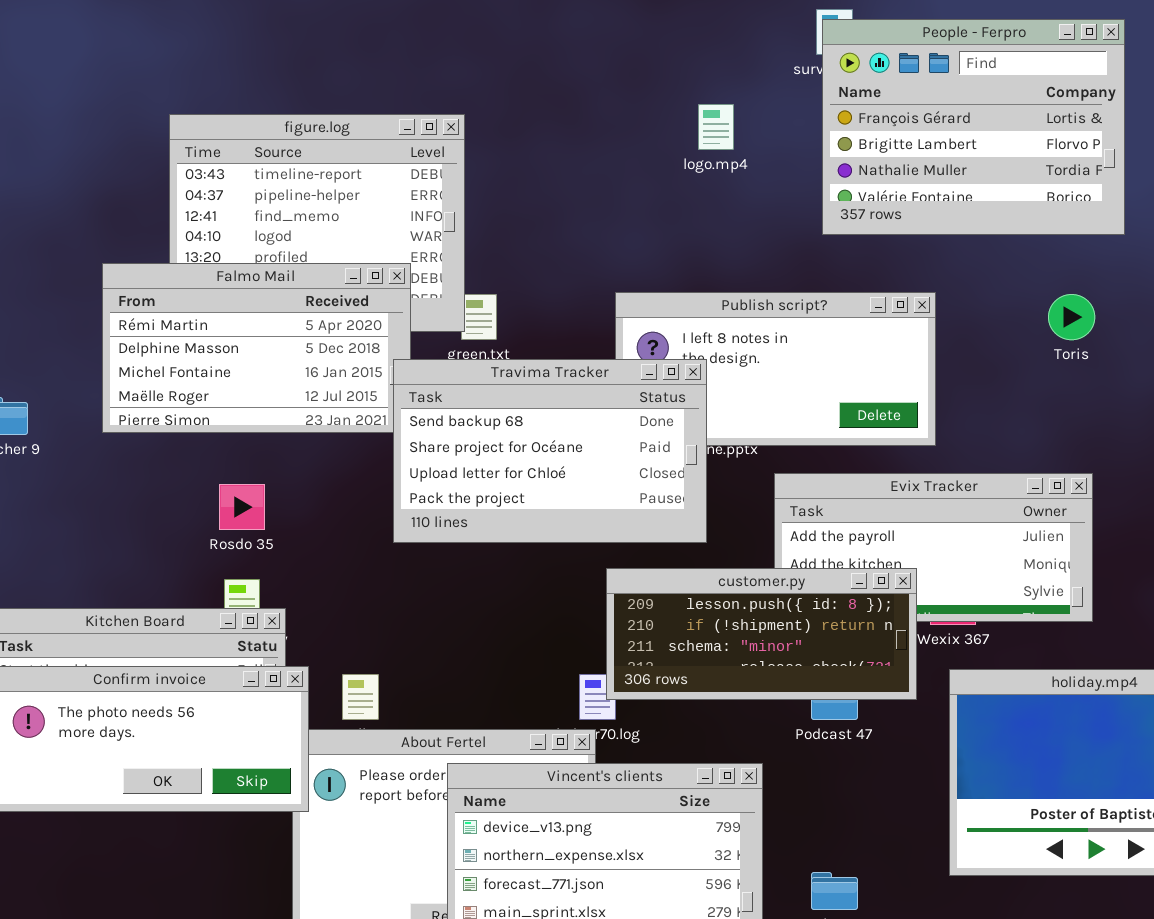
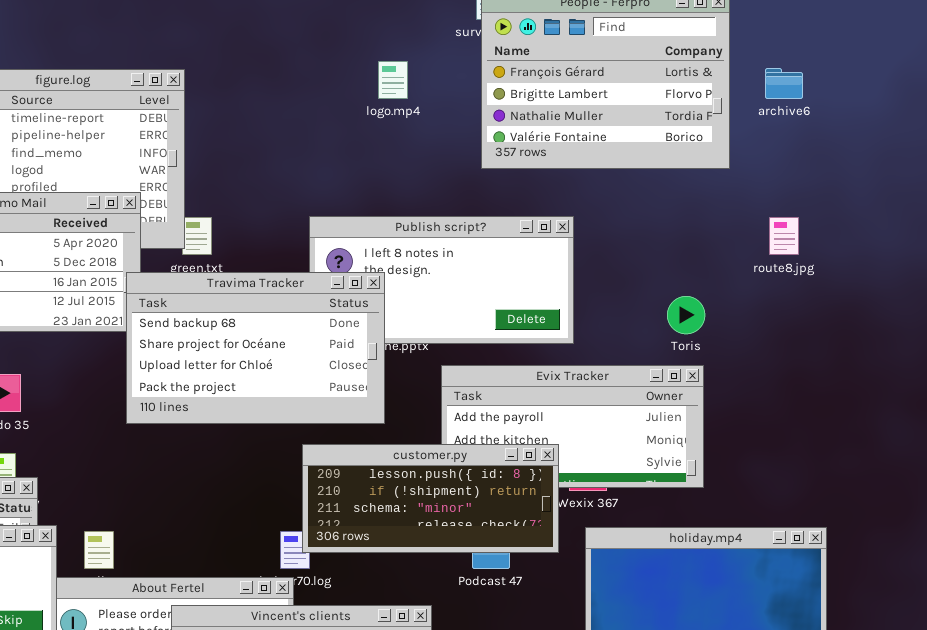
Toris: [1048,294,1095,340] -> [667,296,705,334], moved

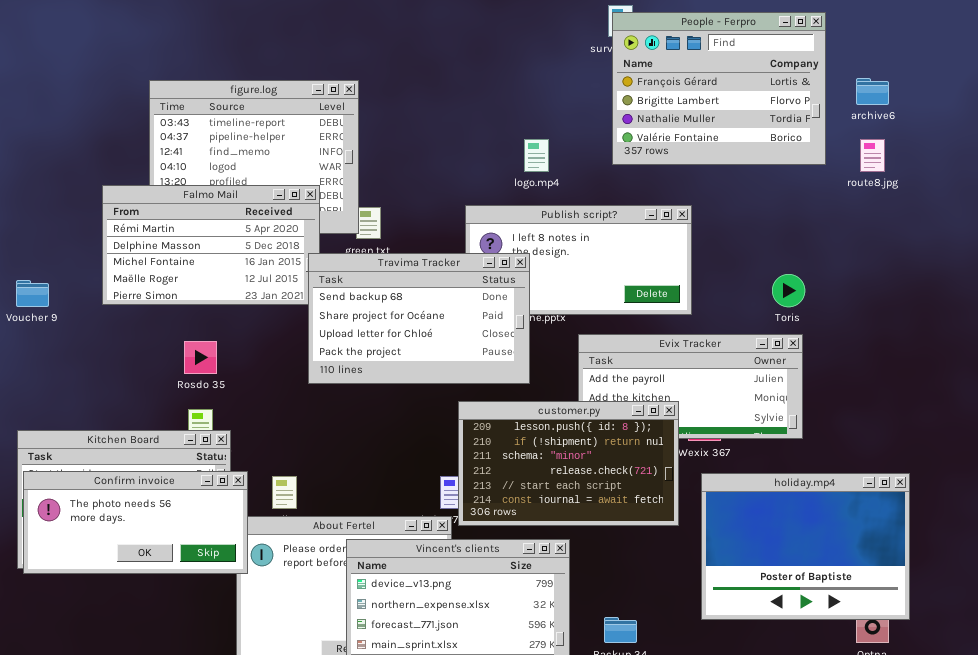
logo.mp4: [378,61,408,99] -> [524,139,549,172], moved
route8.jpg: [769,217,799,255] -> [860,139,885,172], moved
customer.py: [302,444,559,553] -> [458,401,679,526], resized

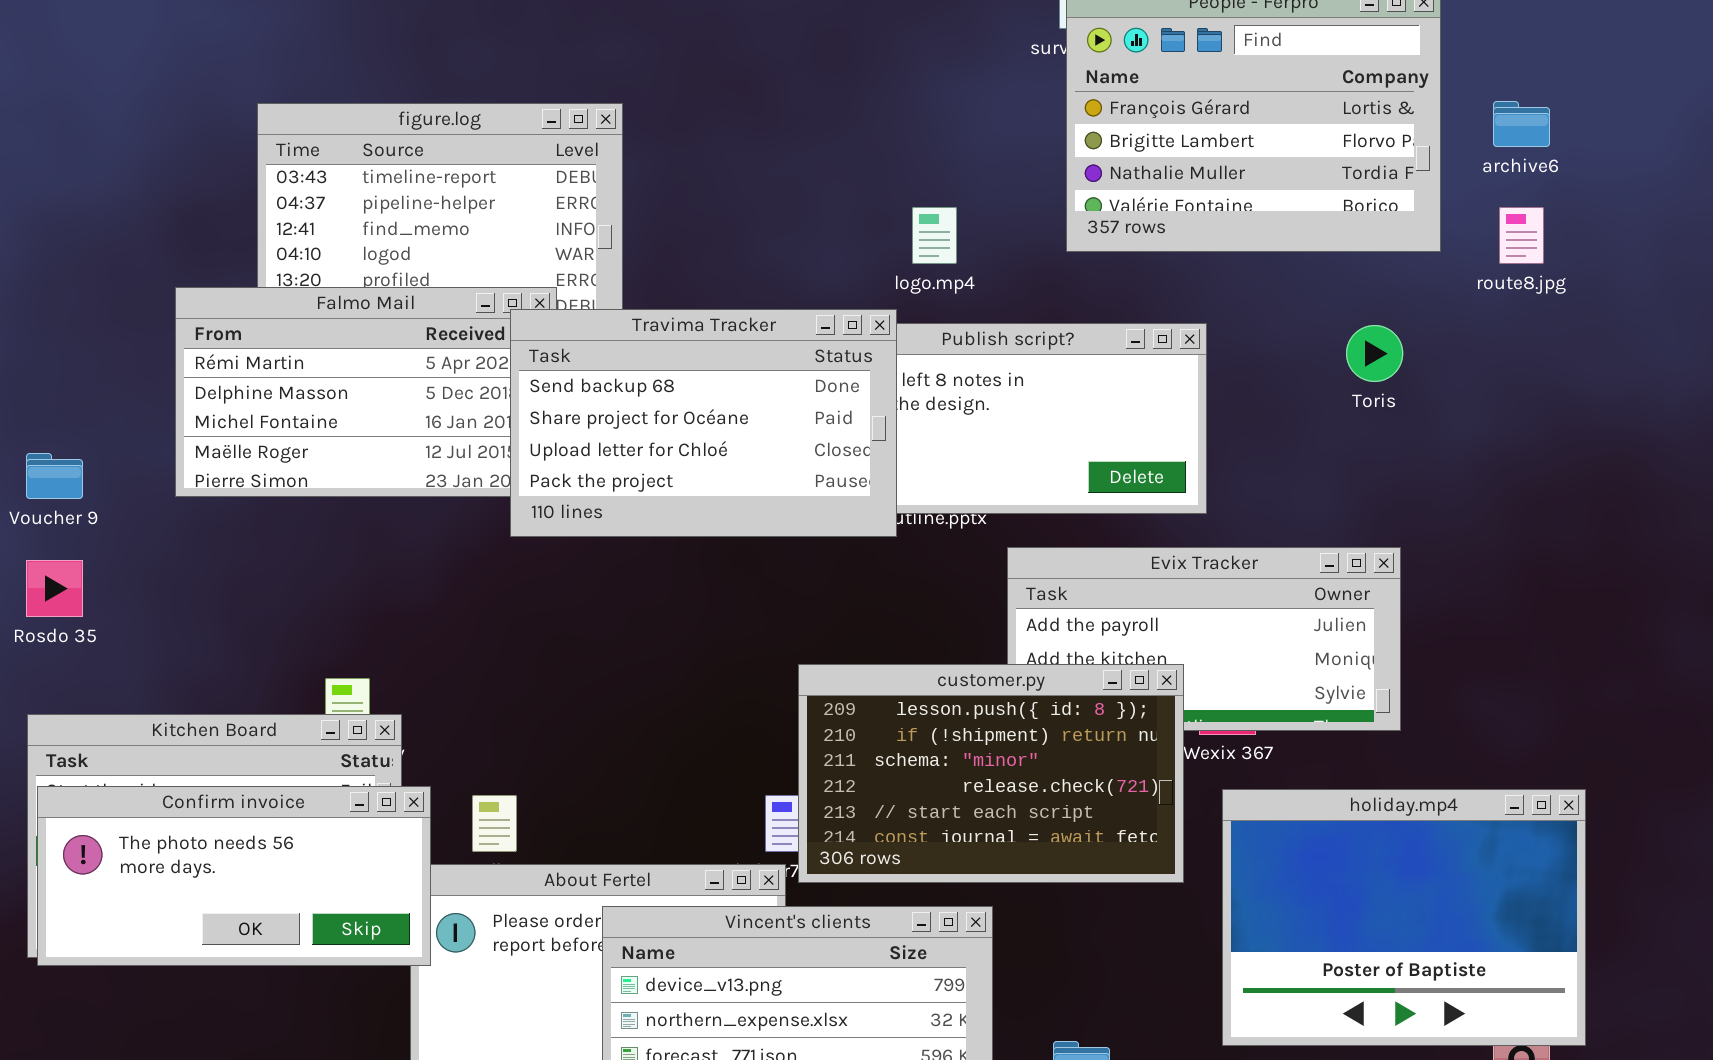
Travima Tracker: [308,253,530,384] -> [510,309,897,537], moved
Toris: [772,274,805,307] -> [1346,325,1403,382], moved
Rosdo 35: [184,341,217,374] -> [26,560,83,617], moved

